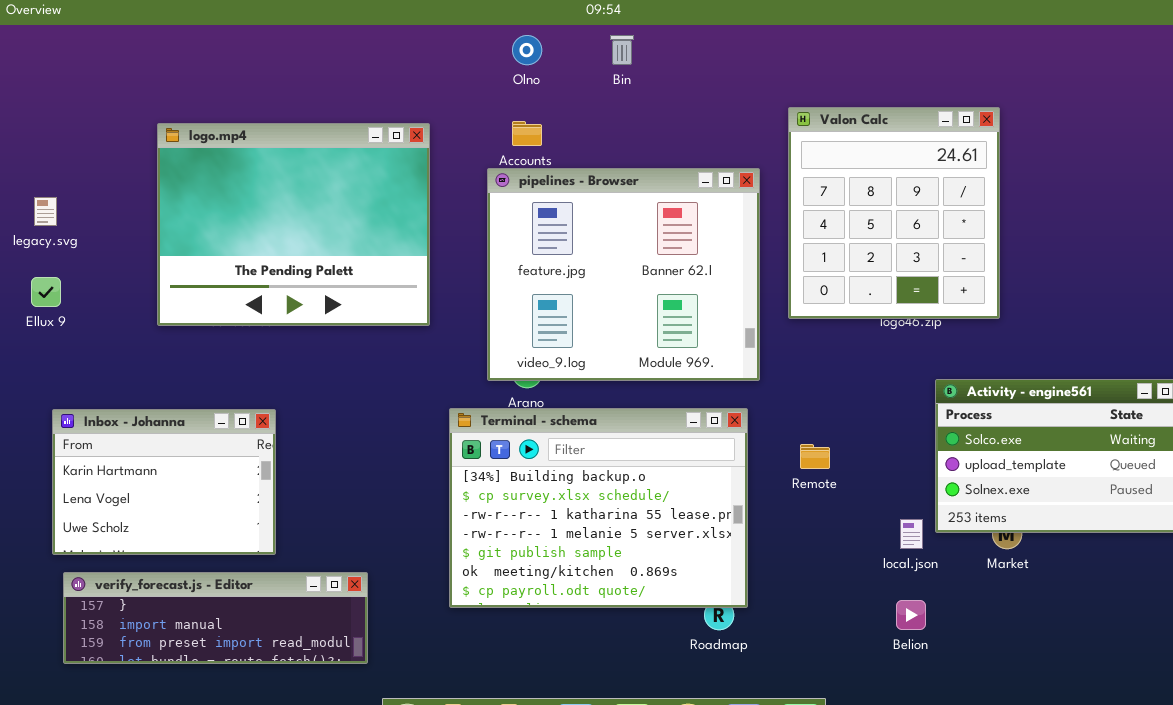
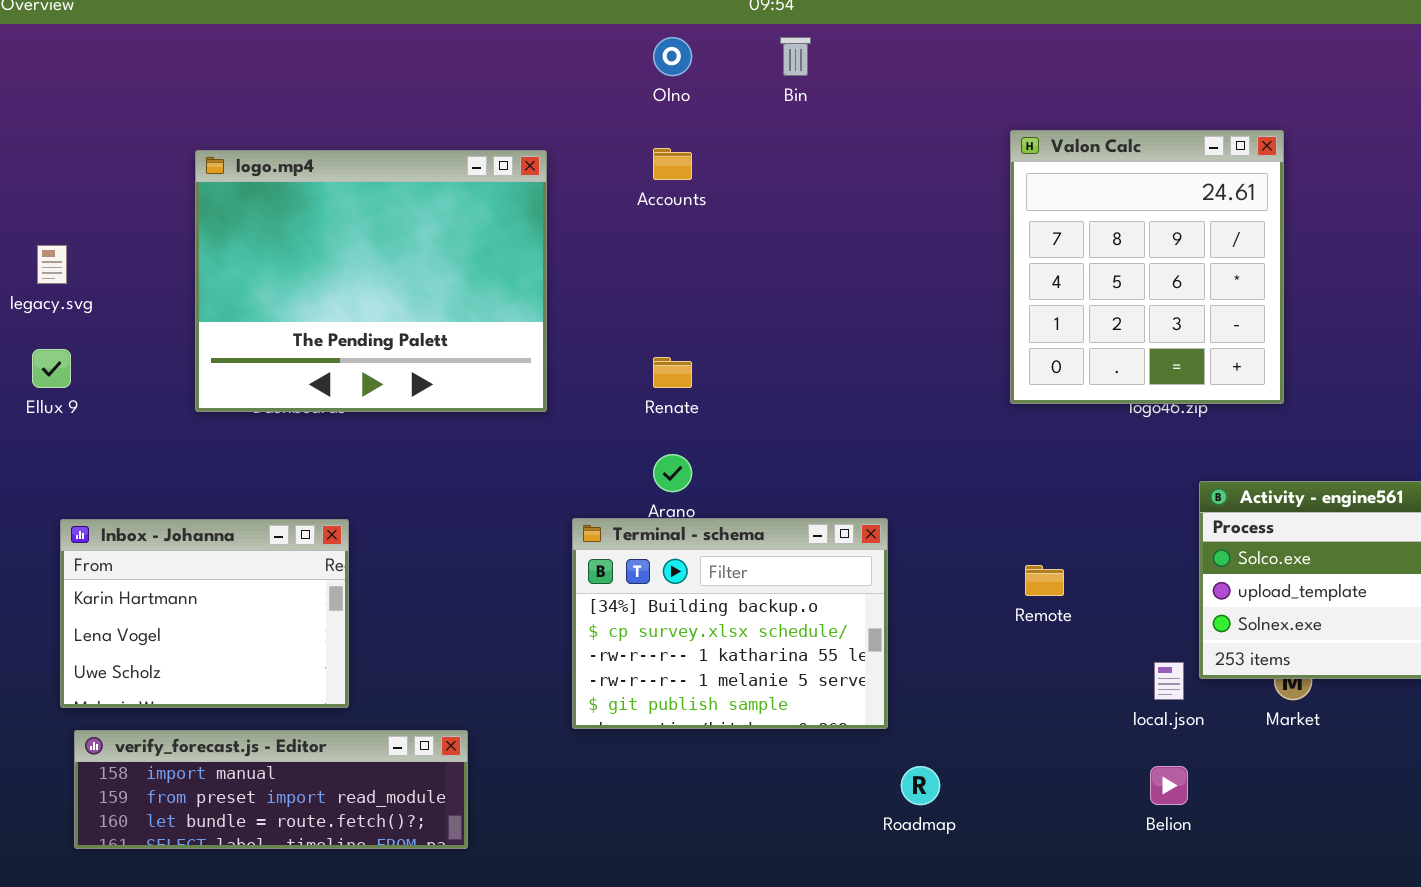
pipelines - Browser: [487,168,760,381] -> none, closed
Terminal - schema: [449,408,748,608] -> [572,518,888,729], resized
verify_forecast.js - Editor: [63,572,368,664] -> [74,730,468,849], scrolled down 1 row

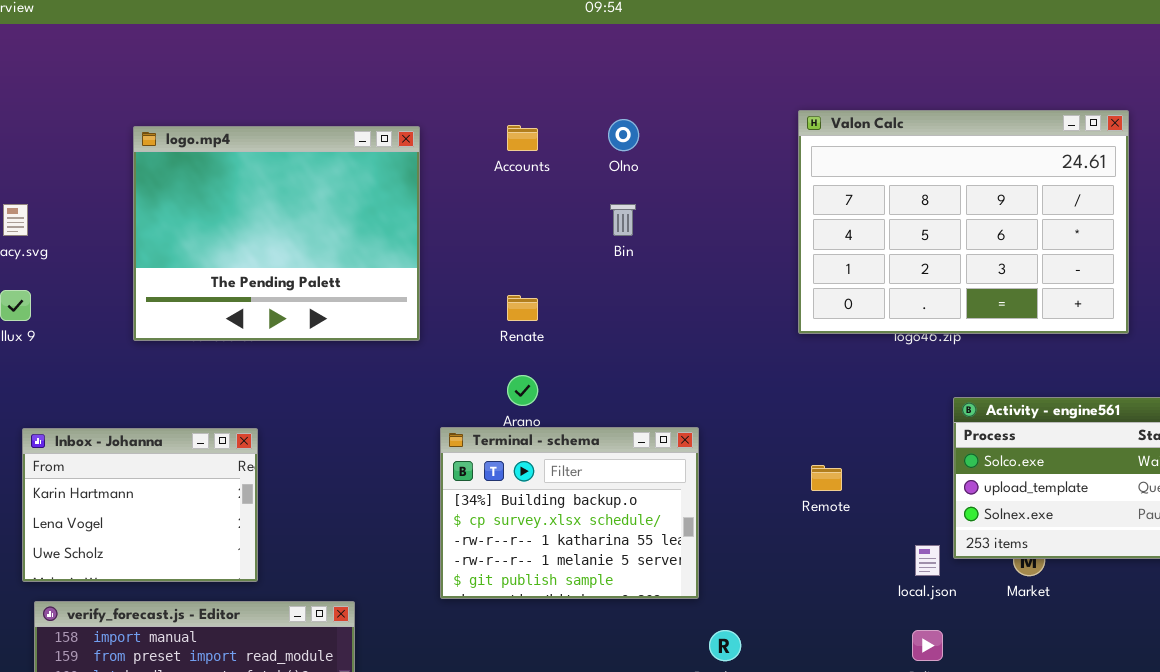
Olno: [653,37,692,76] -> [608,119,639,151], moved
Bin: [780,37,811,76] -> [610,204,636,236], moved
Valon Calc: [1010,130,1284,404] -> [798,110,1129,334], resized

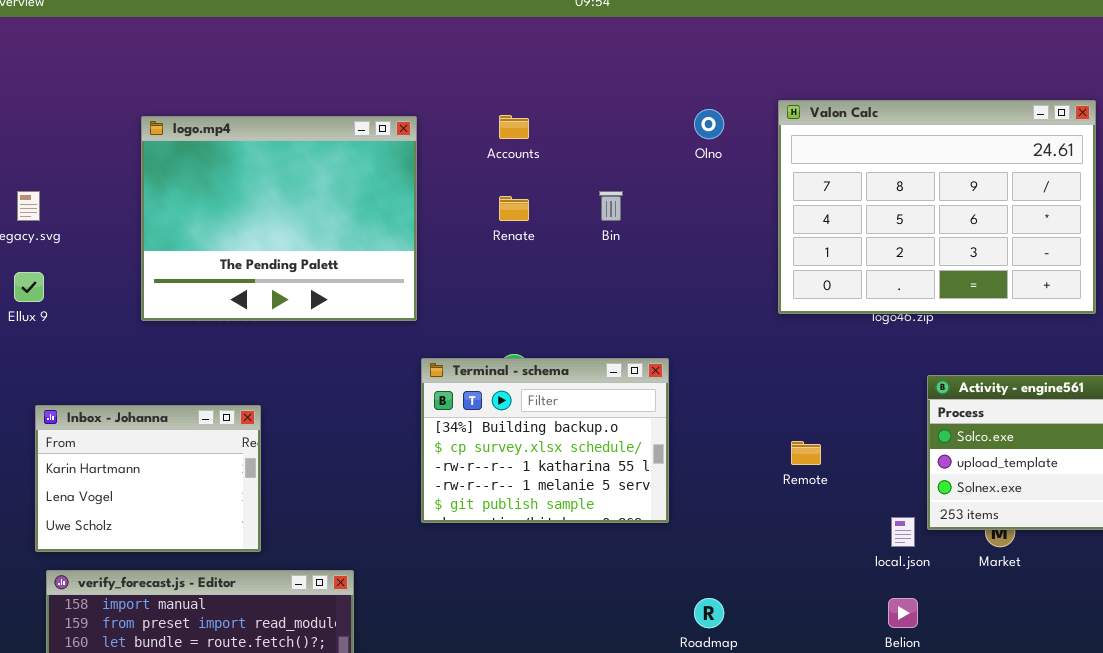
Olno: [608,119,639,151] -> [694,109,724,139], moved
Renate: [507,295,538,321] -> [499,196,529,221], moved
Terminal - schema: [440,427,699,599] -> [421,358,669,523], moved

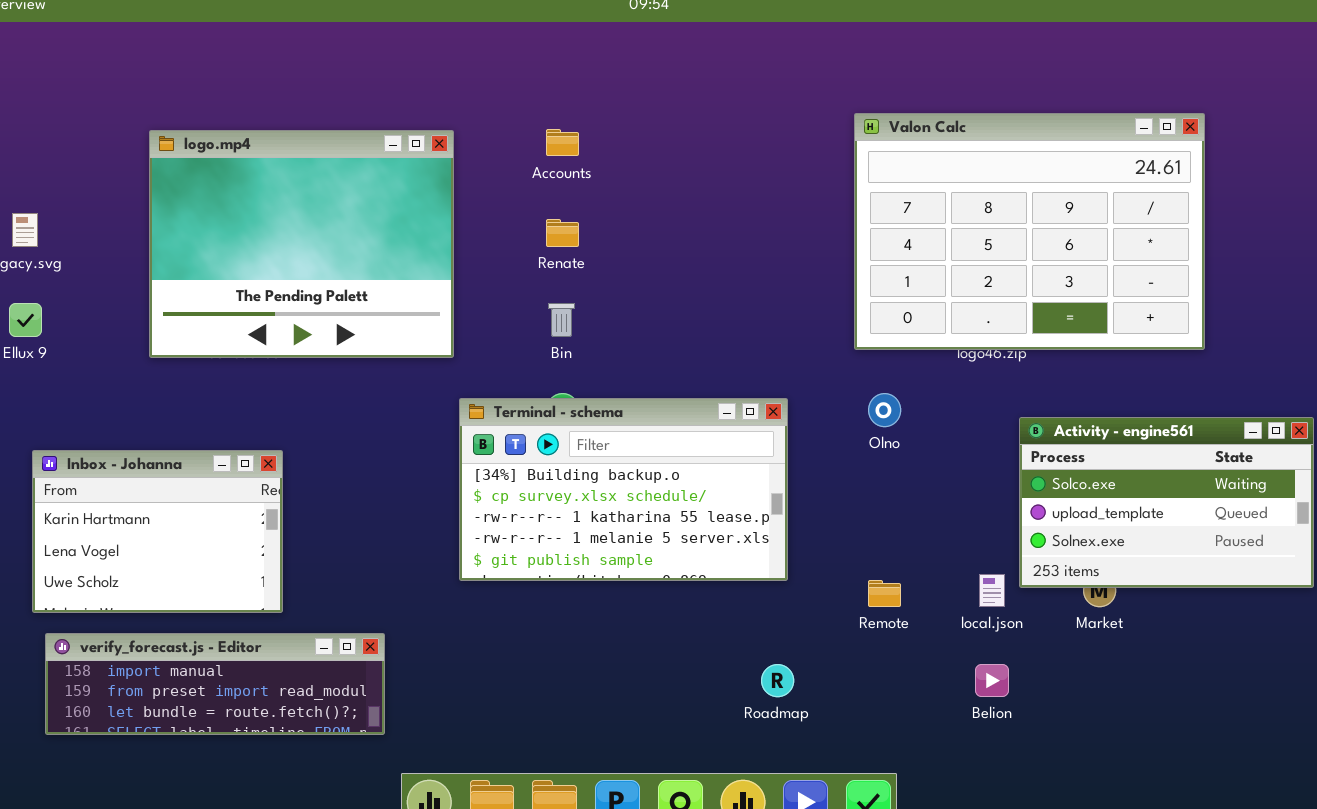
Olno: [694,109,724,139] -> [868,393,901,427], moved
Bin: [599,191,623,221] -> [548,303,575,337], moved
Terminal - schema: [421,358,669,523] -> [459,398,788,581], resized
Remote: [791,441,821,465] -> [868,580,901,607], moved

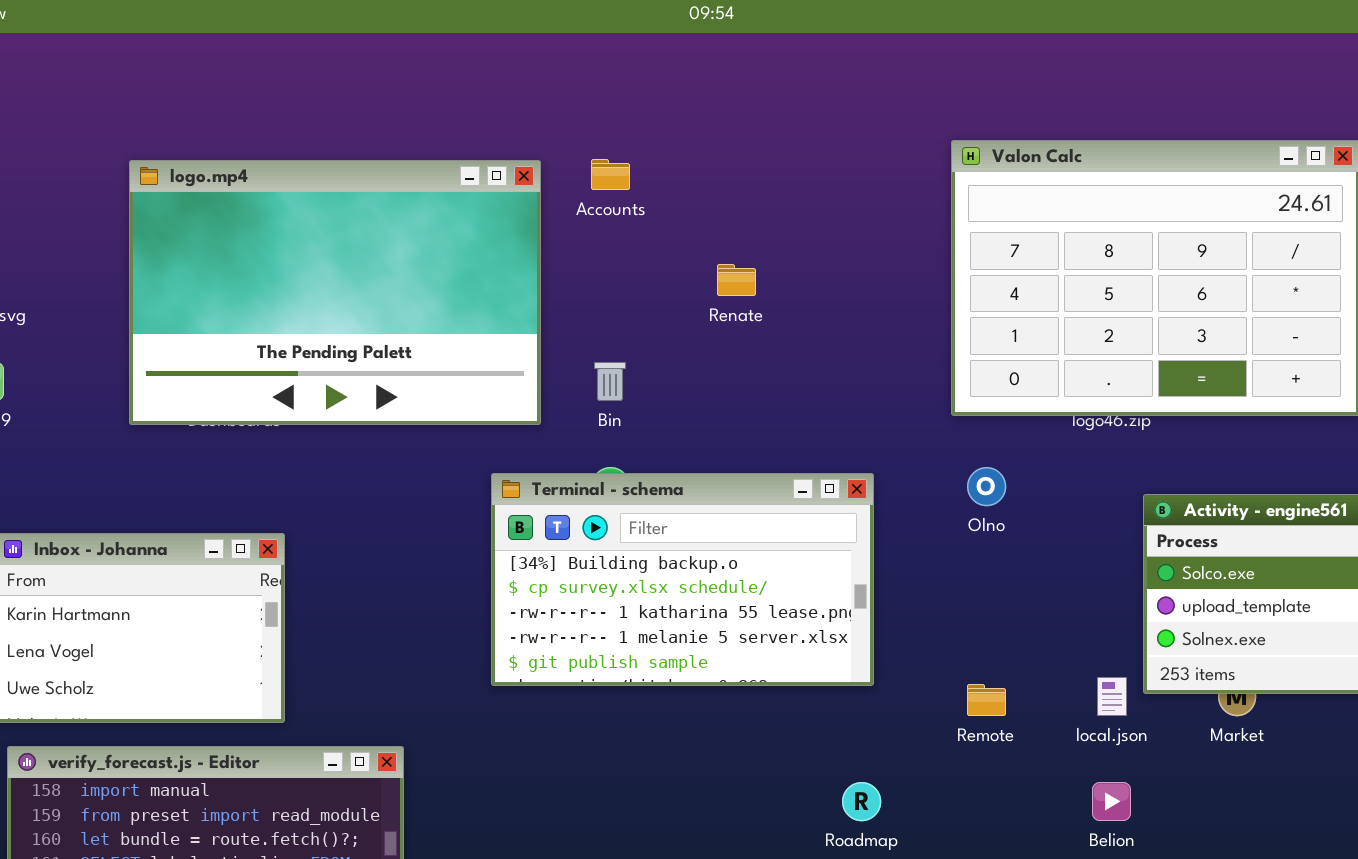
logo.mp4: [149,130,454,358] -> [129,160,541,425], resized
Renate: [546,219,579,247] -> [717,264,756,296], moved

